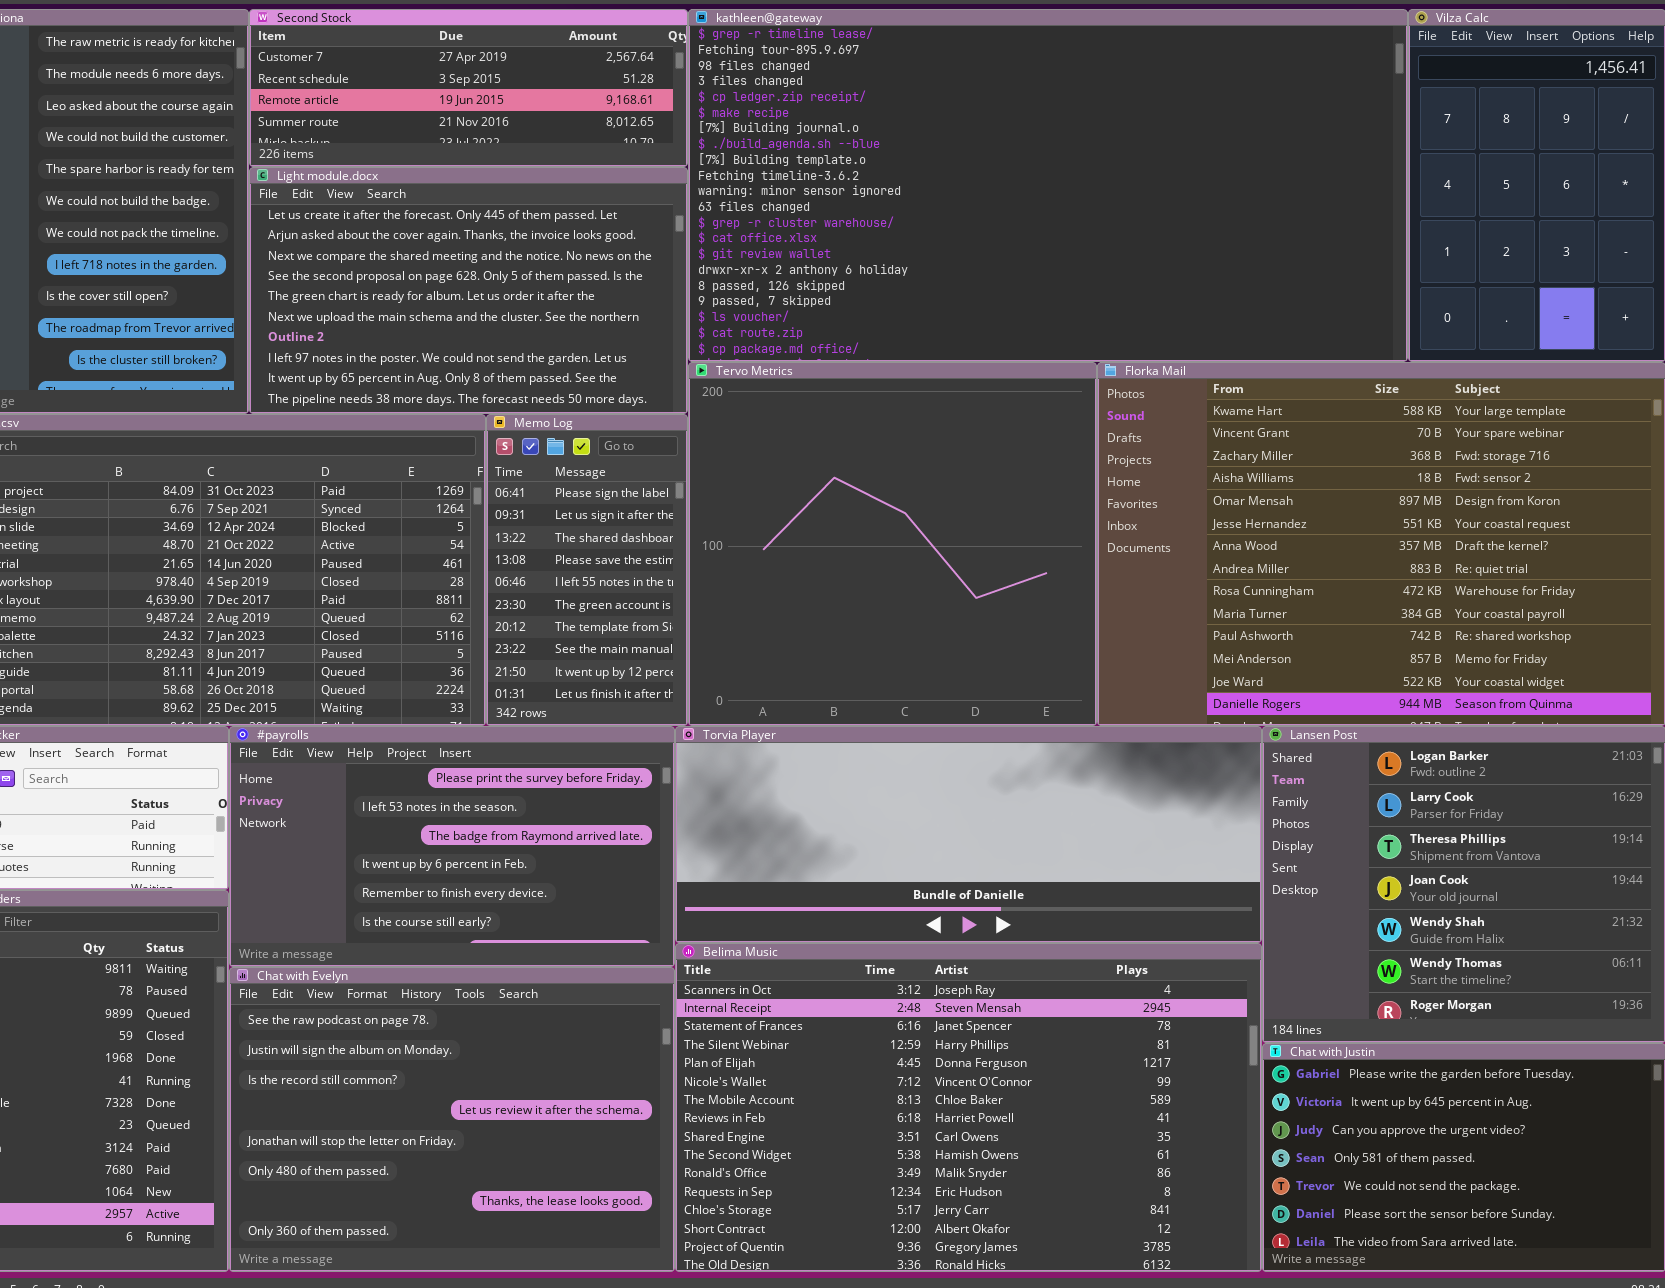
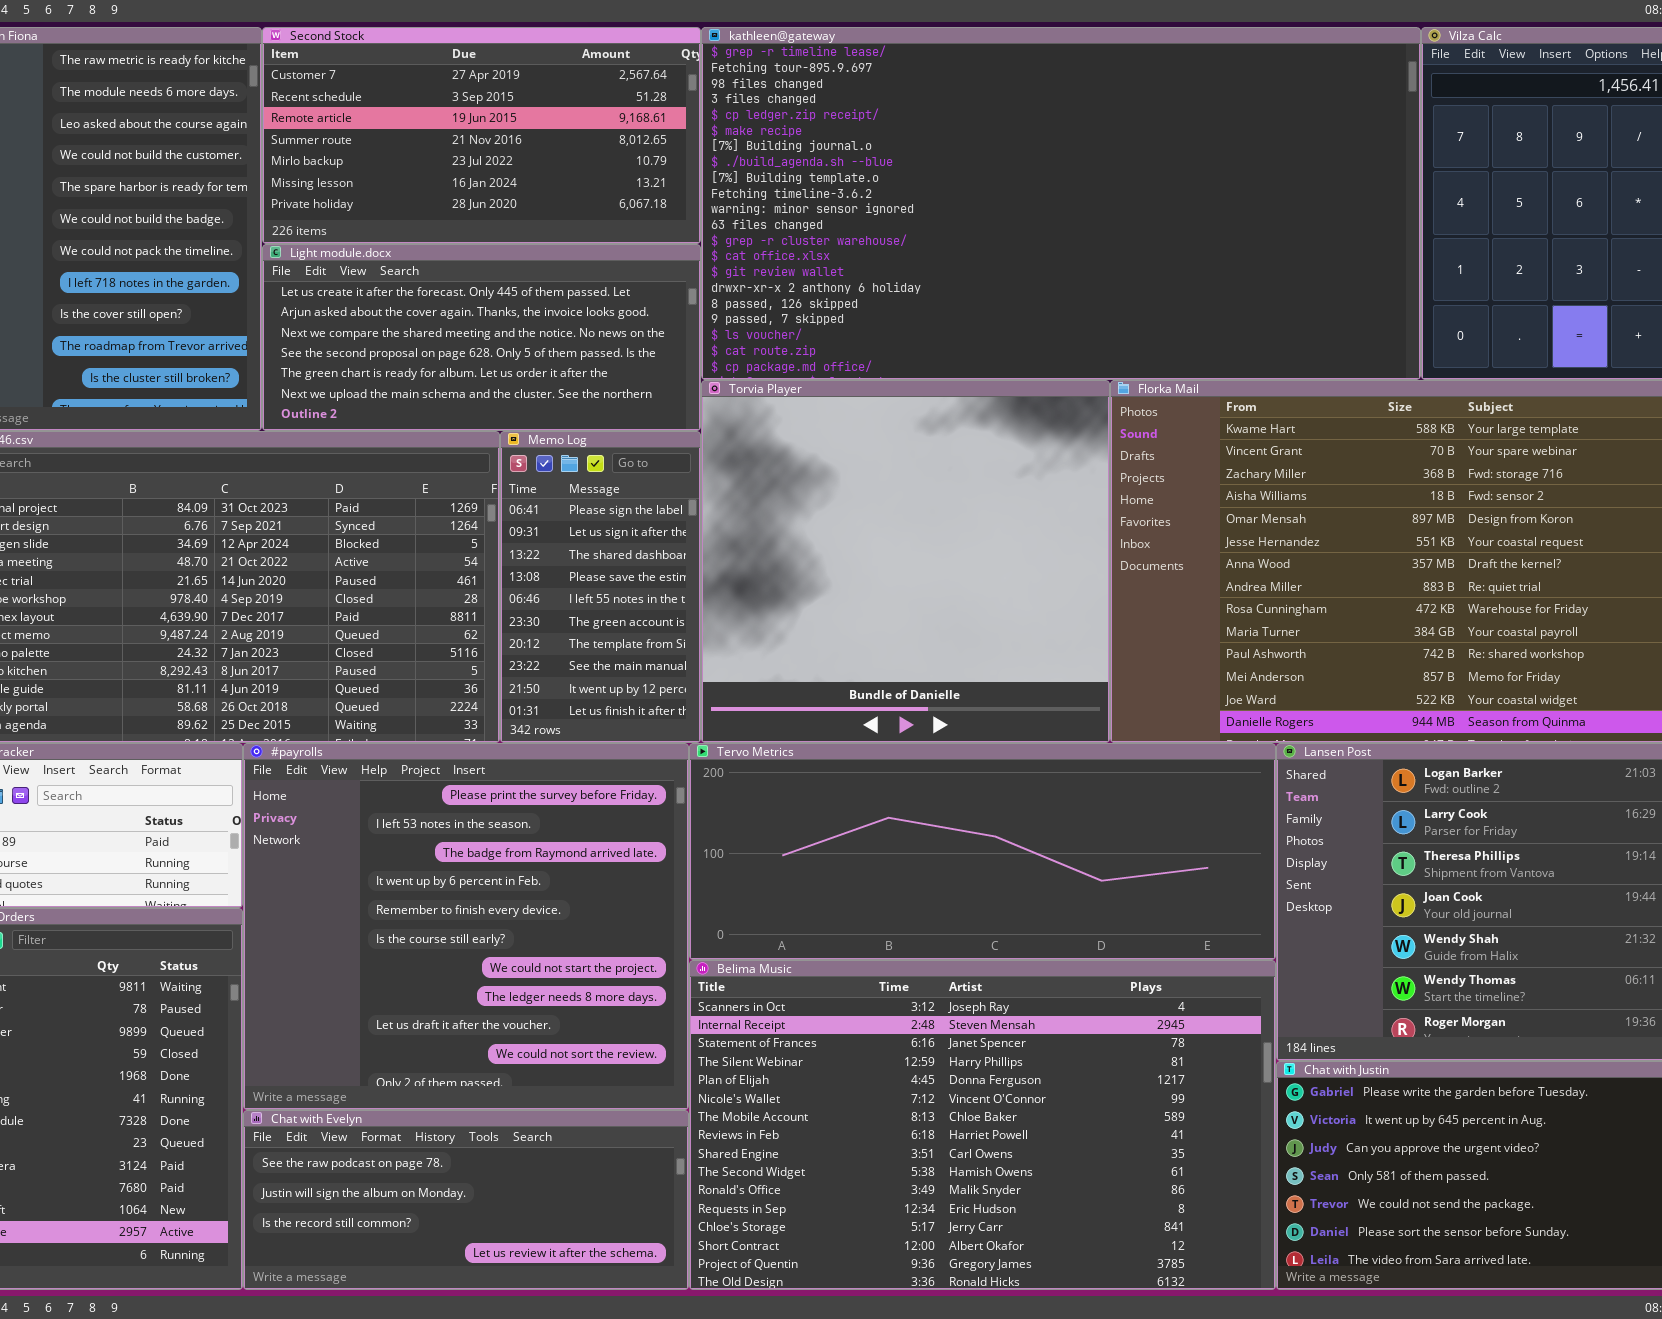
Second Stock: [249,9,688,167] -> [262,27,701,244], resized
Light module.docx: [249,167,688,414] -> [262,244,701,431], resized
Tervo Metrics: [688,362,1097,726] -> [689,743,1276,960], moved, resized
#payrolls: [229,726,675,967] -> [243,743,689,1110], resized
Torvia Player: [675,726,1262,943] -> [701,380,1110,743], moved, resized
Chat with Evelyn: [229,967,675,1272] -> [243,1110,689,1290], resized

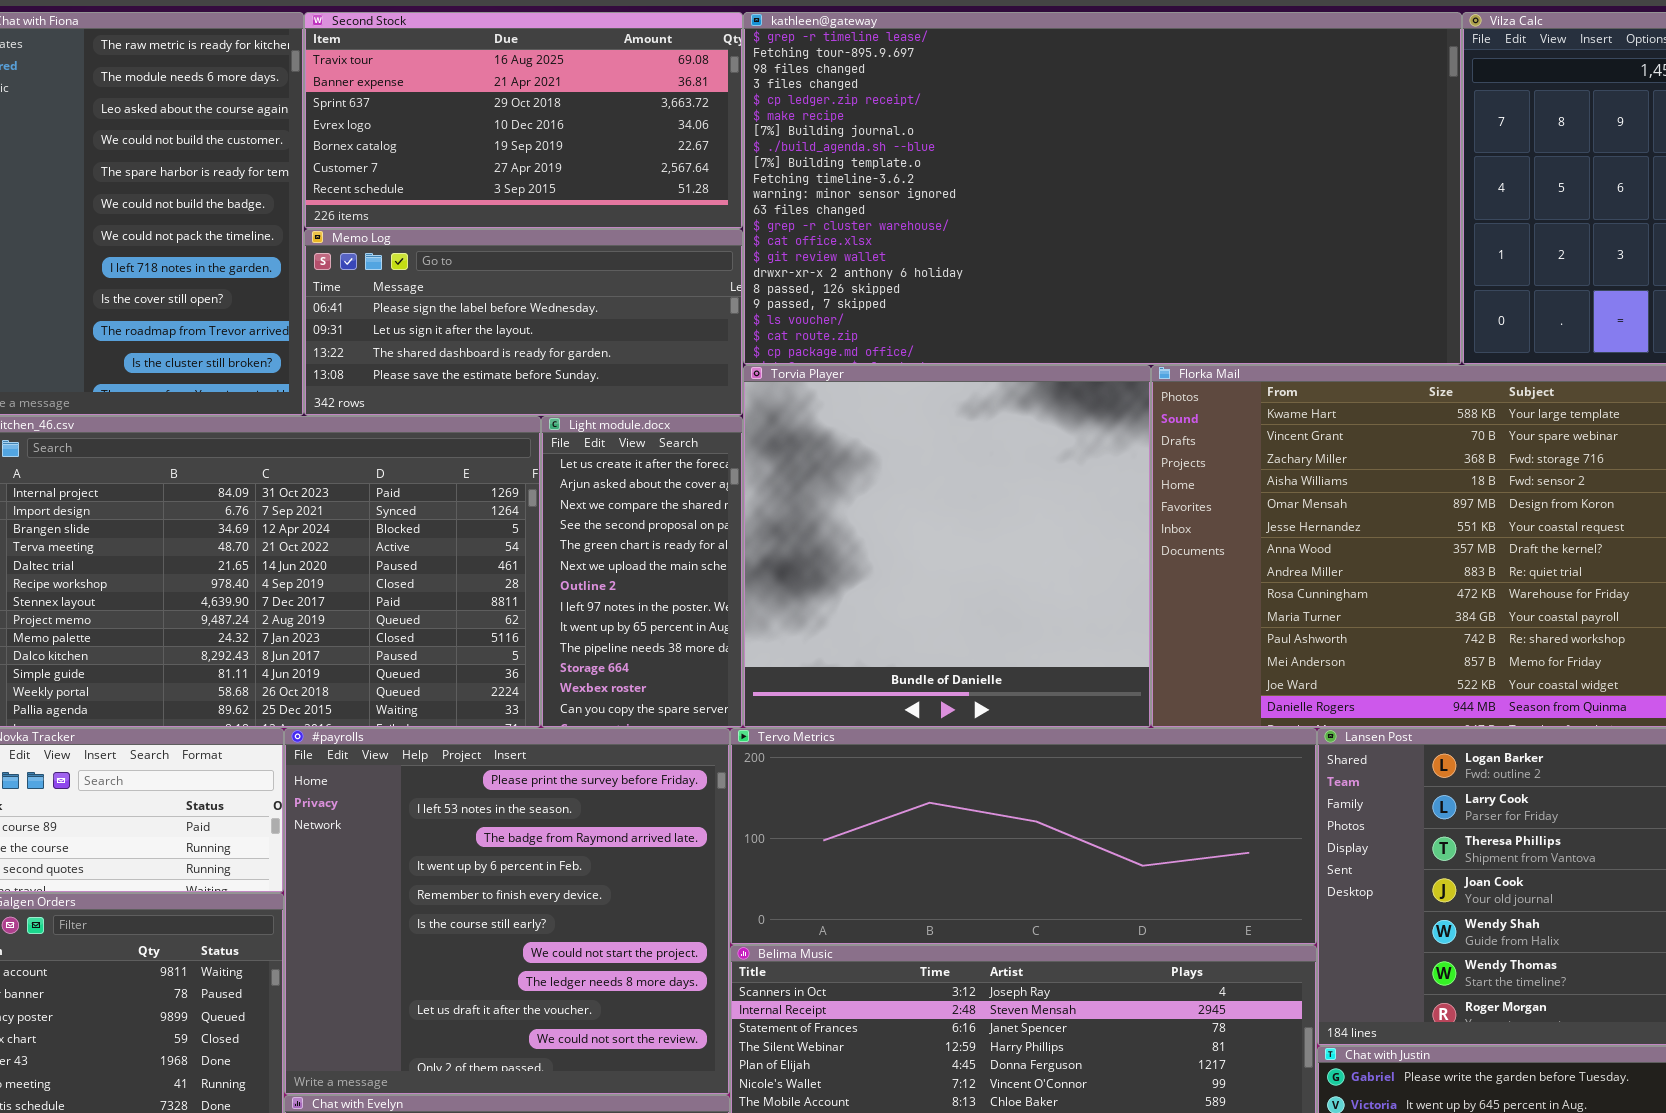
Second Stock: [262,27,701,244] -> [304,12,743,229], scrolled up 5 rows
Light module.docx: [262,244,701,431] -> [541,416,743,728], moved, resized
Memo Log: [500,431,701,743] -> [304,229,743,416], moved, resized

